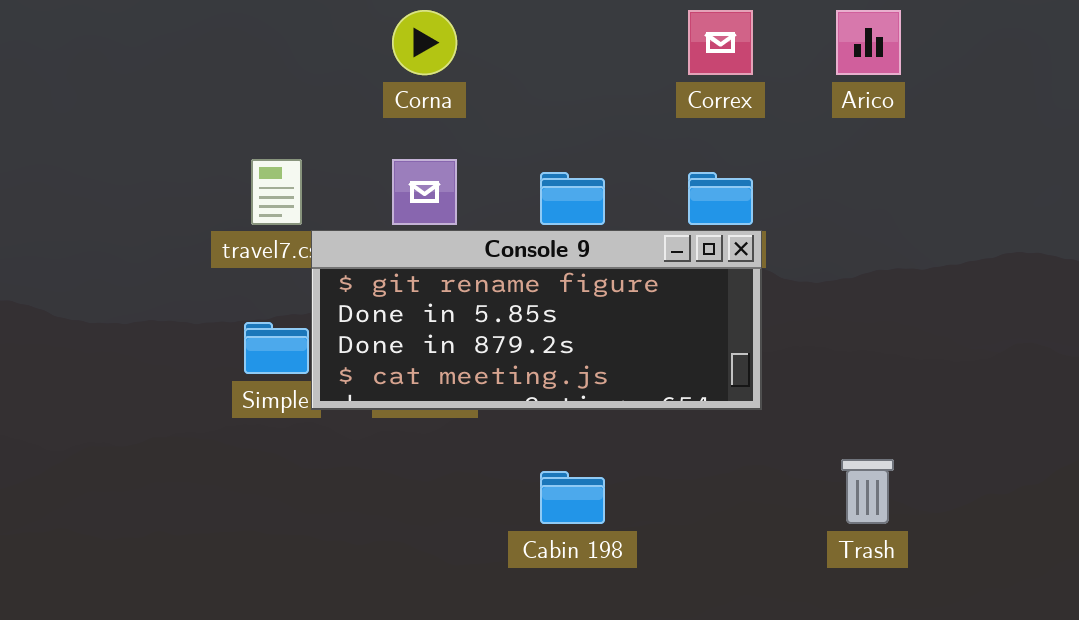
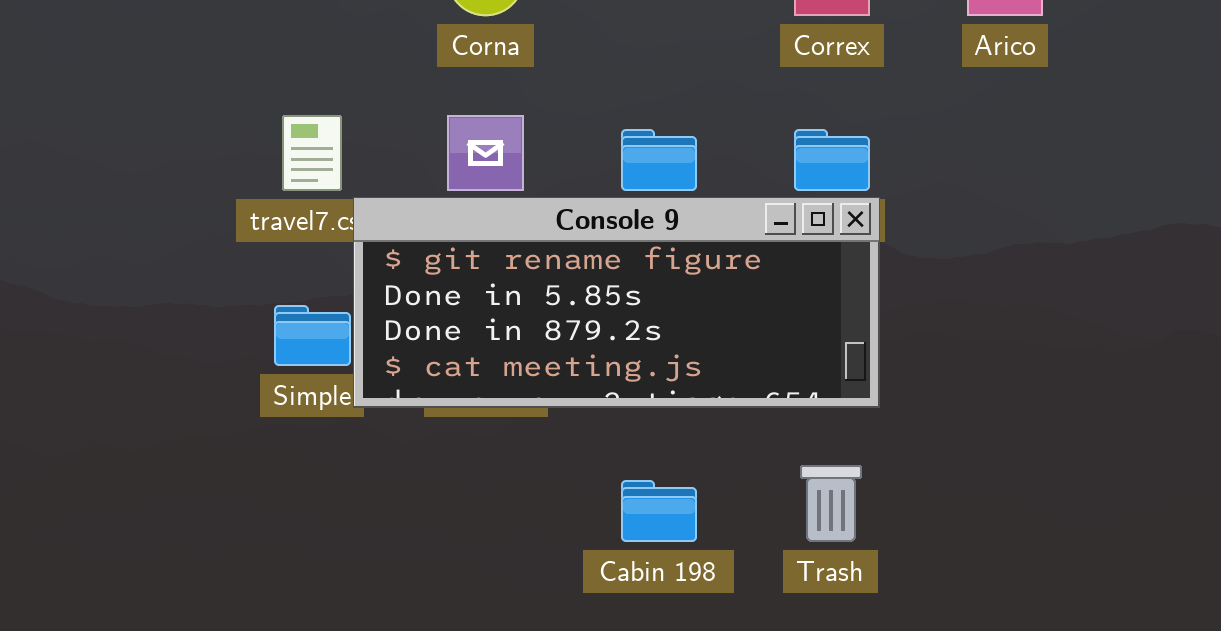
Trash: [841,459,894,524] -> [800,465,862,542], moved

